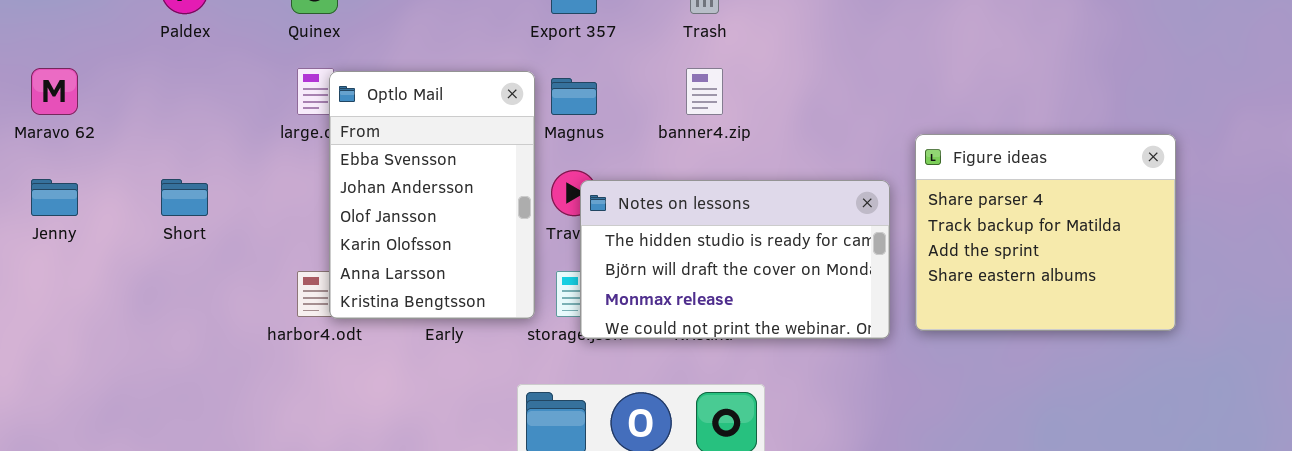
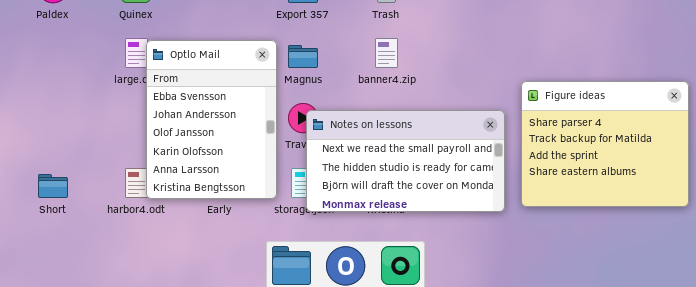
Short: [161,179,208,216] -> [38,174,68,198], moved
Notes on lessons: [580,180,890,339] -> [306,110,505,212], scrolled up 1 row

